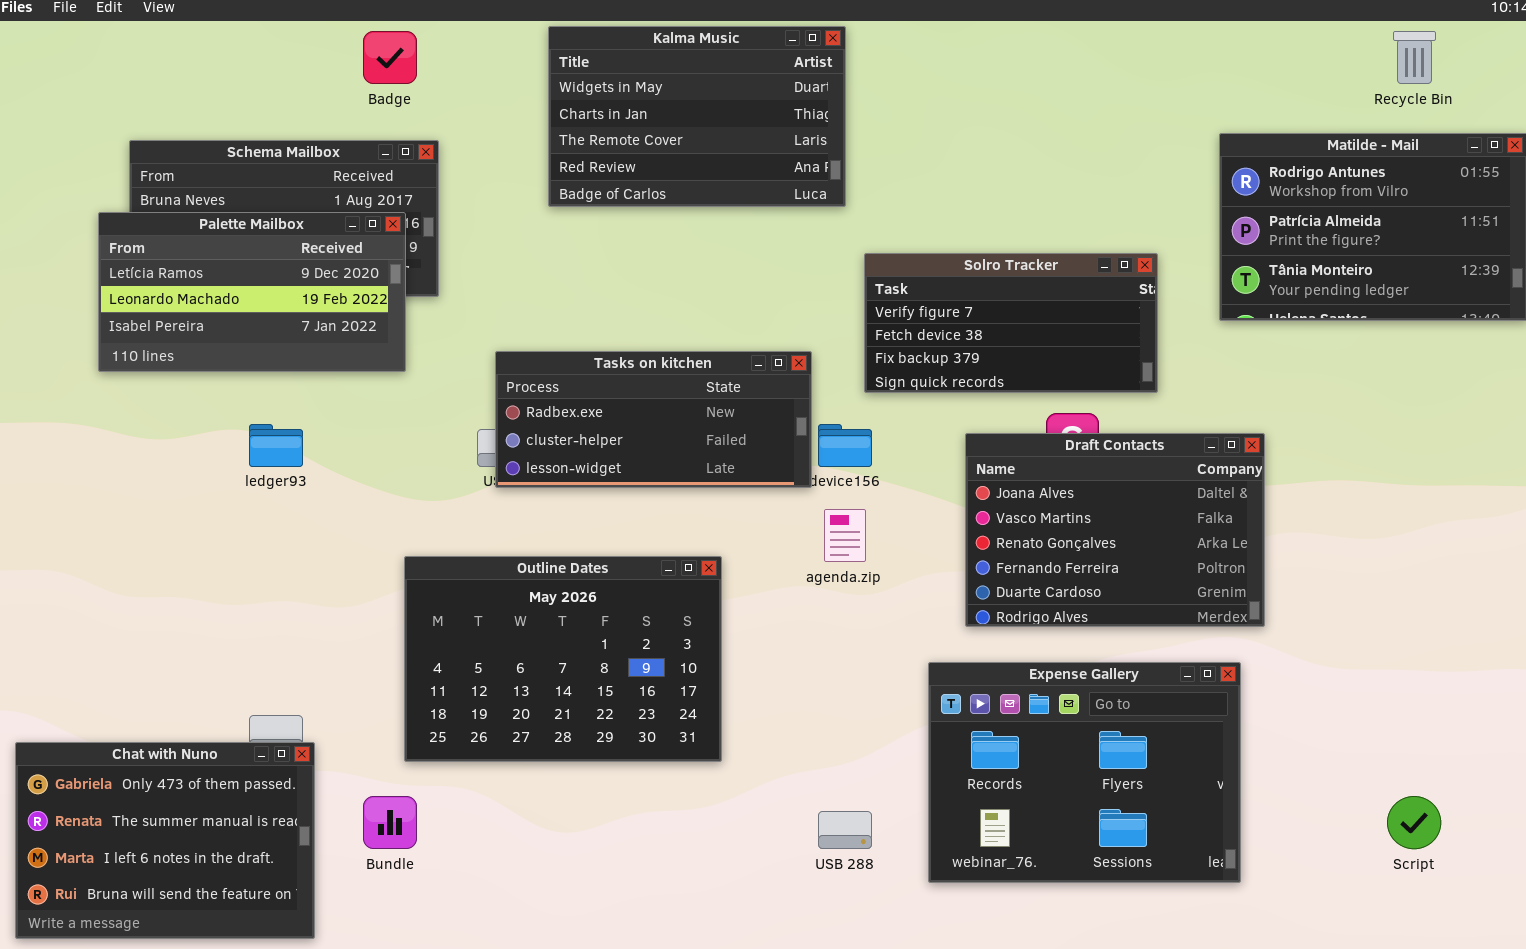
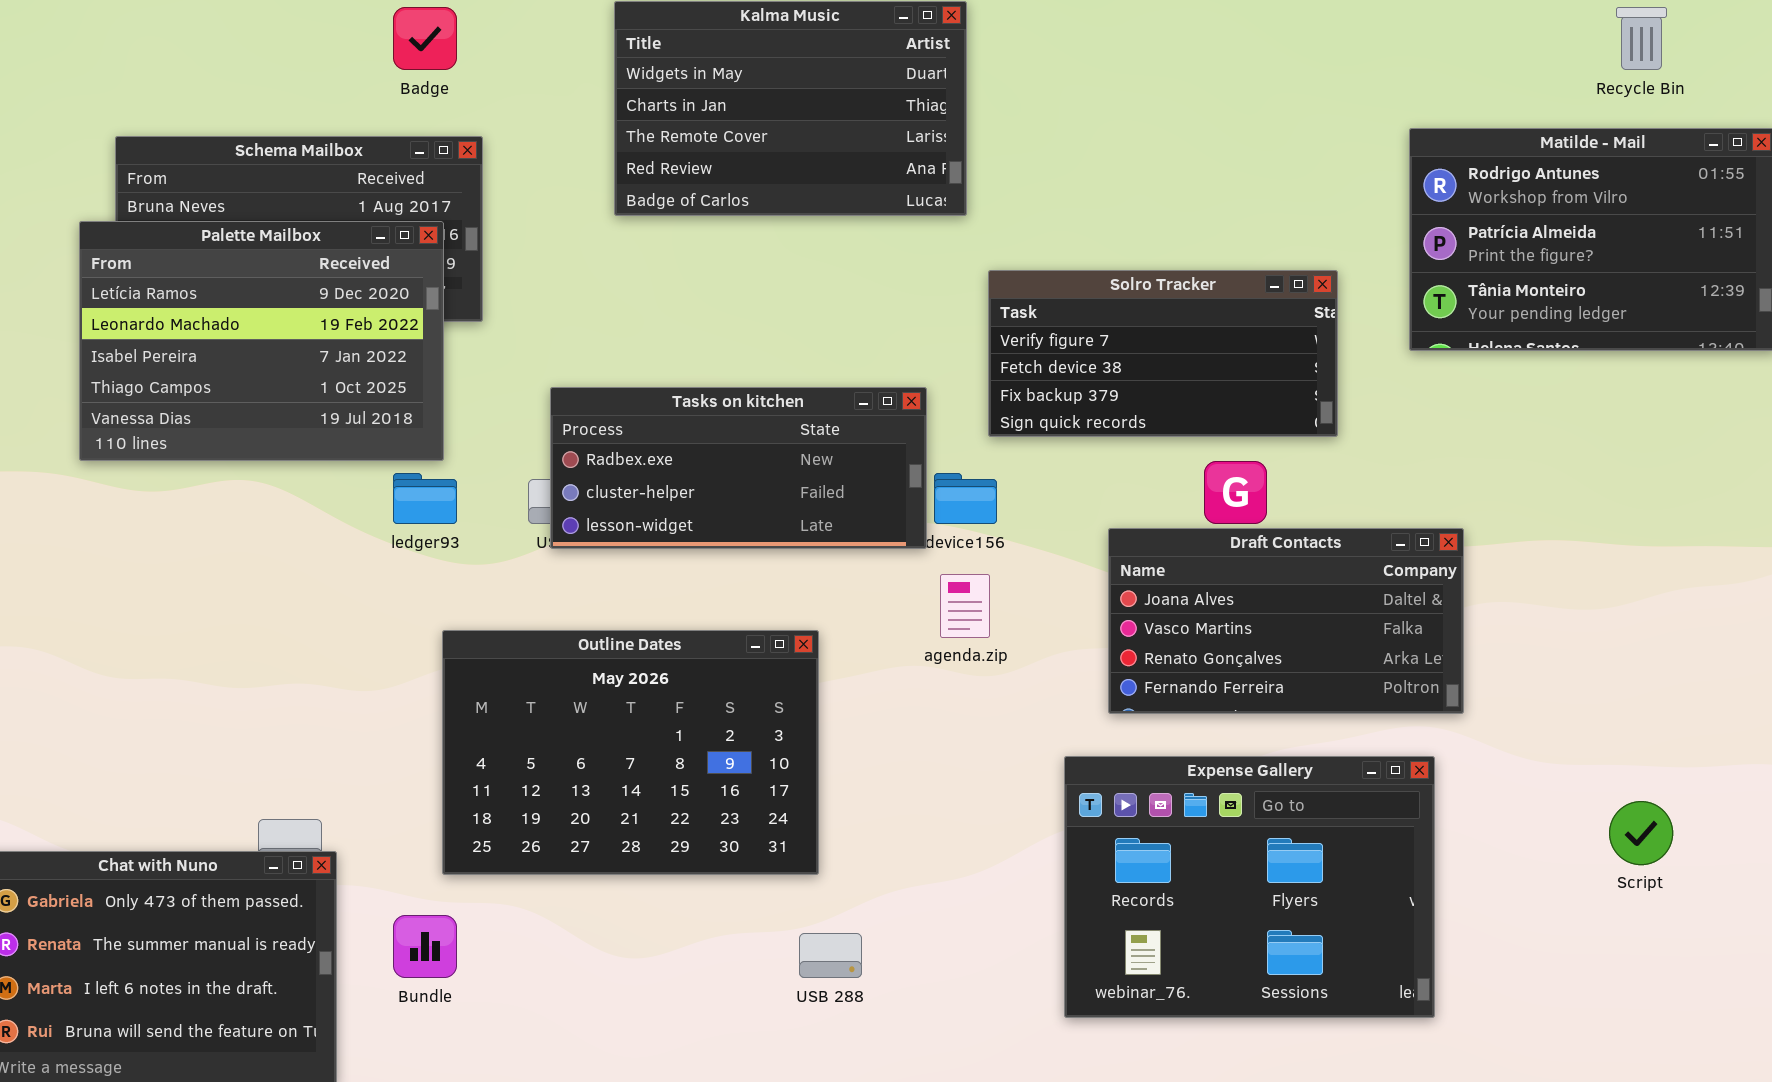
Palette Mailbox: [98,212,406,372] -> [79,221,444,461], resized
ledger93: [249,424,303,467] -> [393,473,457,524], moved
Draft Contacts: [965,433,1265,627] -> [1108,528,1464,714], resized
Script: [1387,796,1441,849] -> [1609,801,1673,865], moved
USB 288: [818,811,872,849] -> [799,933,862,978], moved

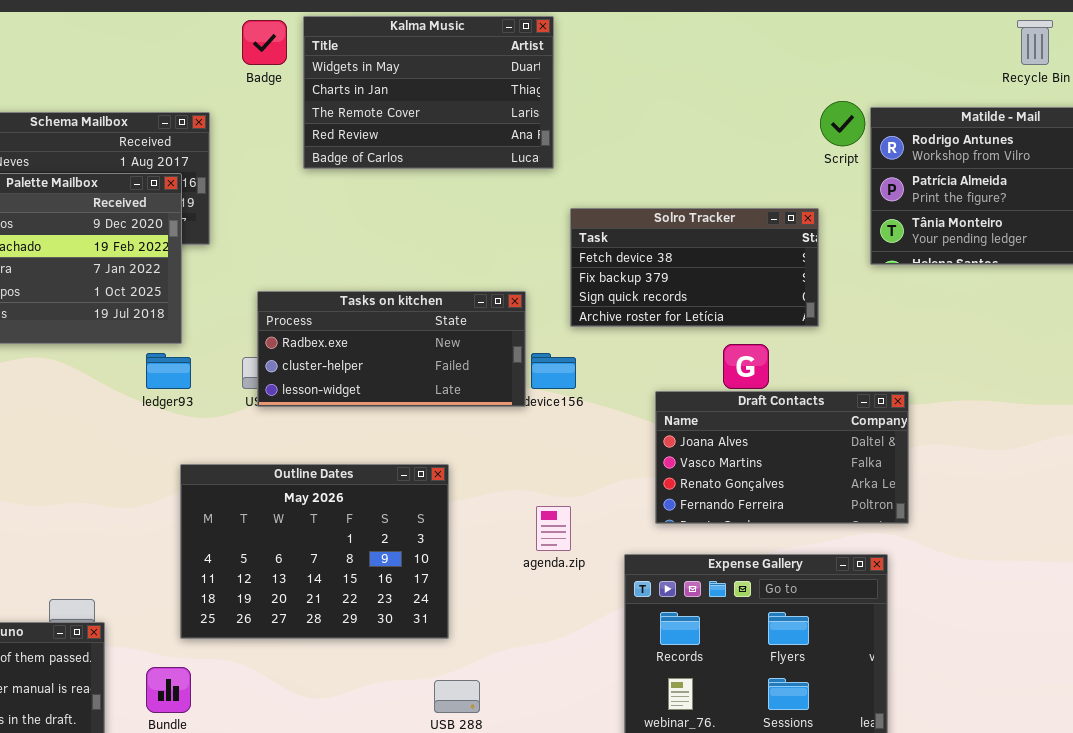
Badge: [393,7,457,70] -> [242,20,287,65], moved
Solro Tracker: [988,270,1338,437] -> [570,208,819,327], scrolled down 1 row
agenda.zip: [940,574,990,638] -> [536,506,571,551], moved
Script: [1609,801,1673,865] -> [820,101,865,146], moved

